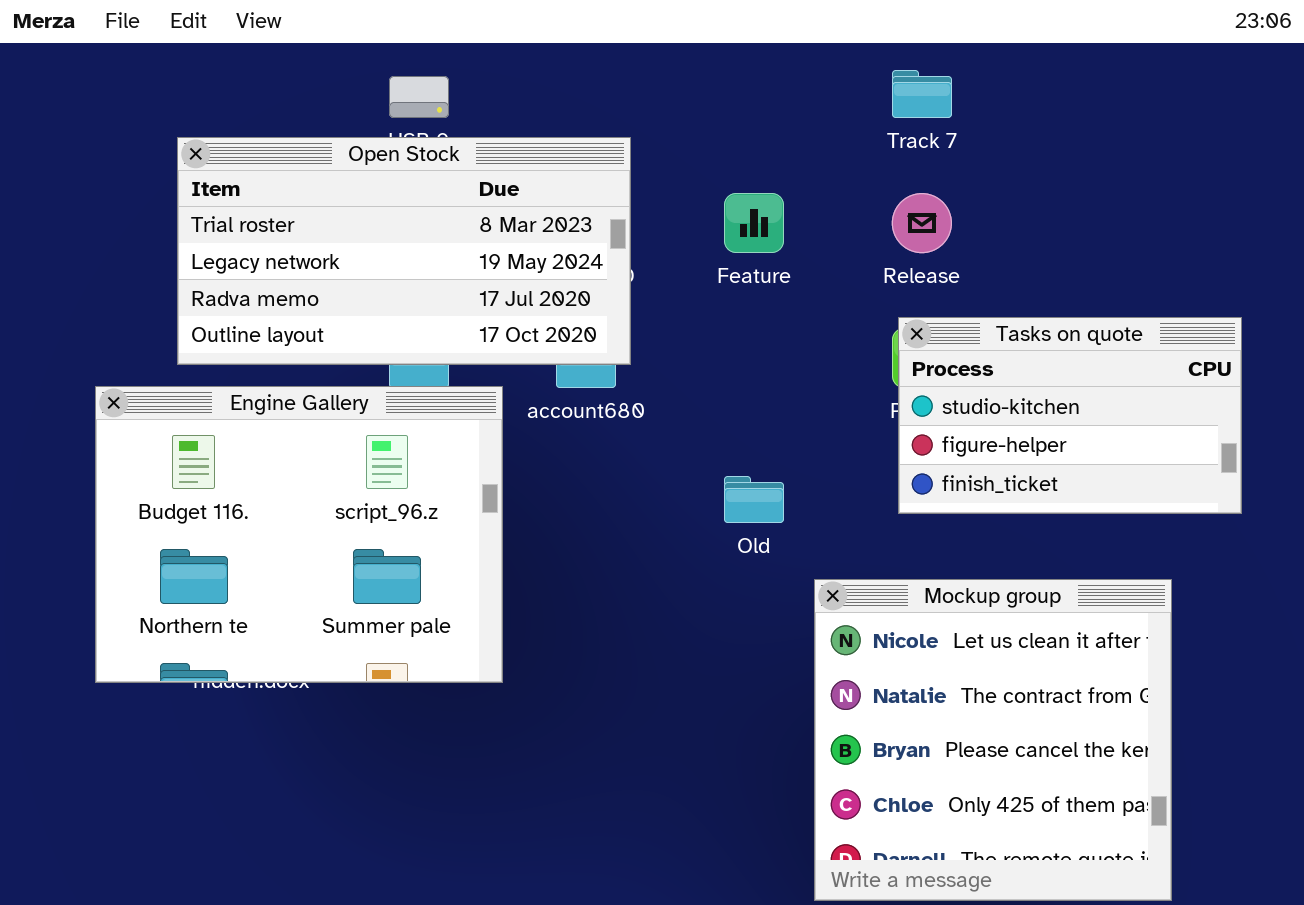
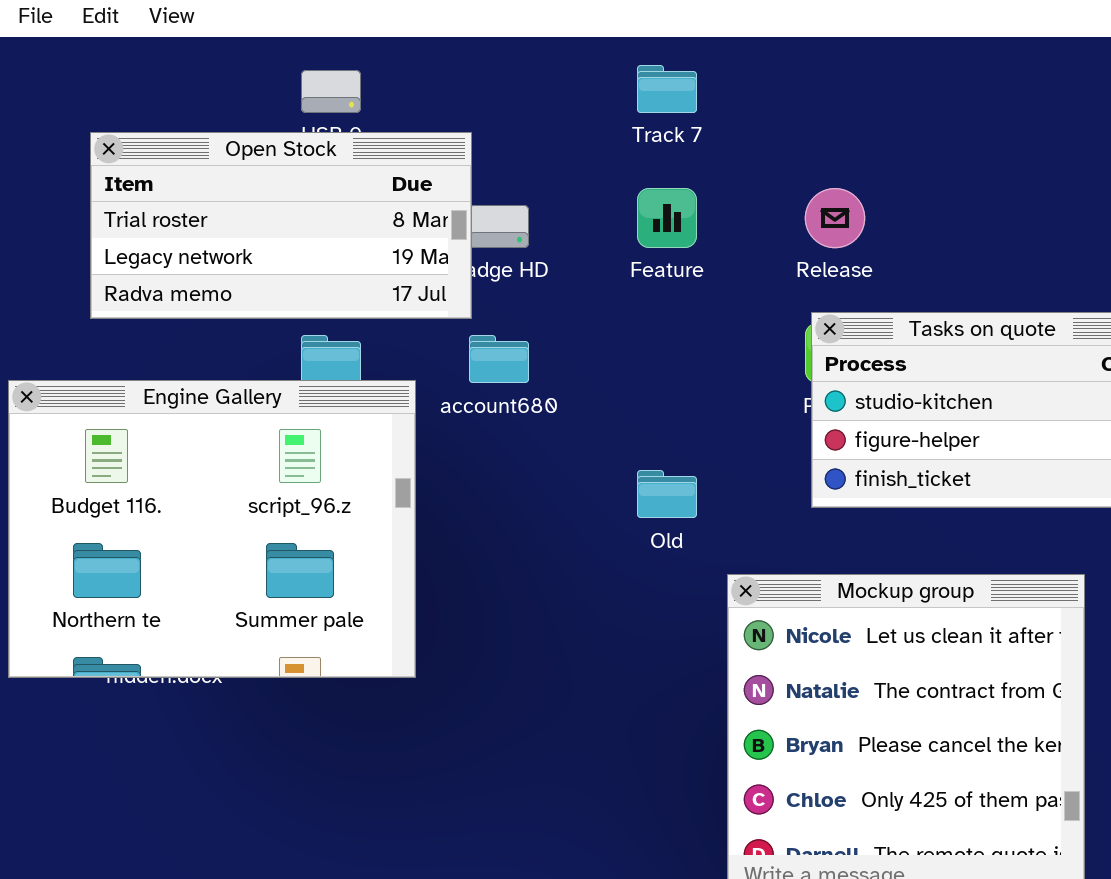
Track 7: [892,70,952,118] -> [637,65,697,113], moved
Open Stock: [177,137,631,365] -> [90,132,472,319], resized

